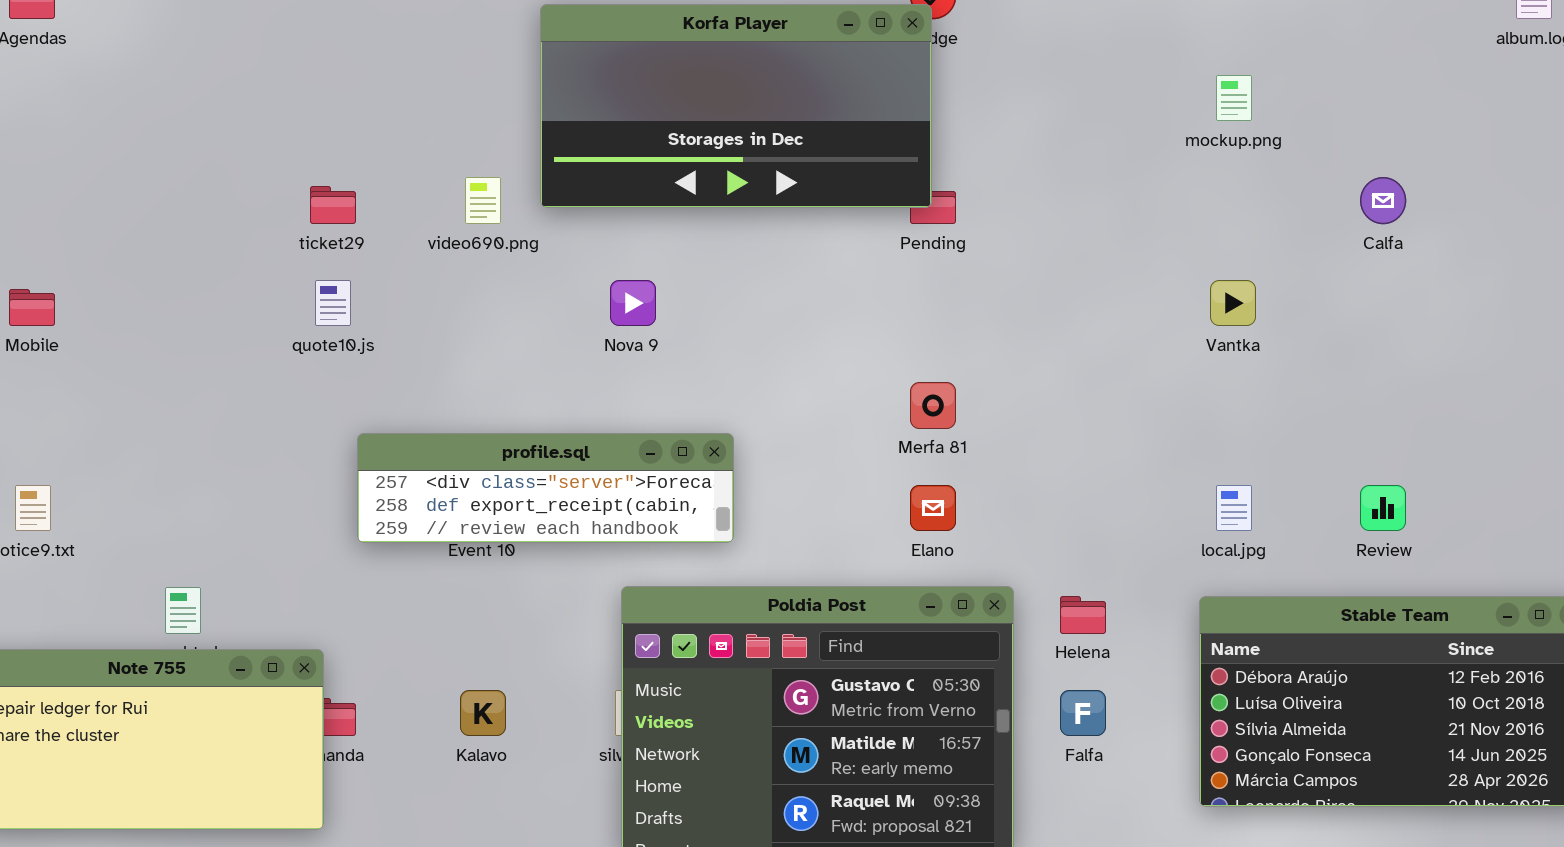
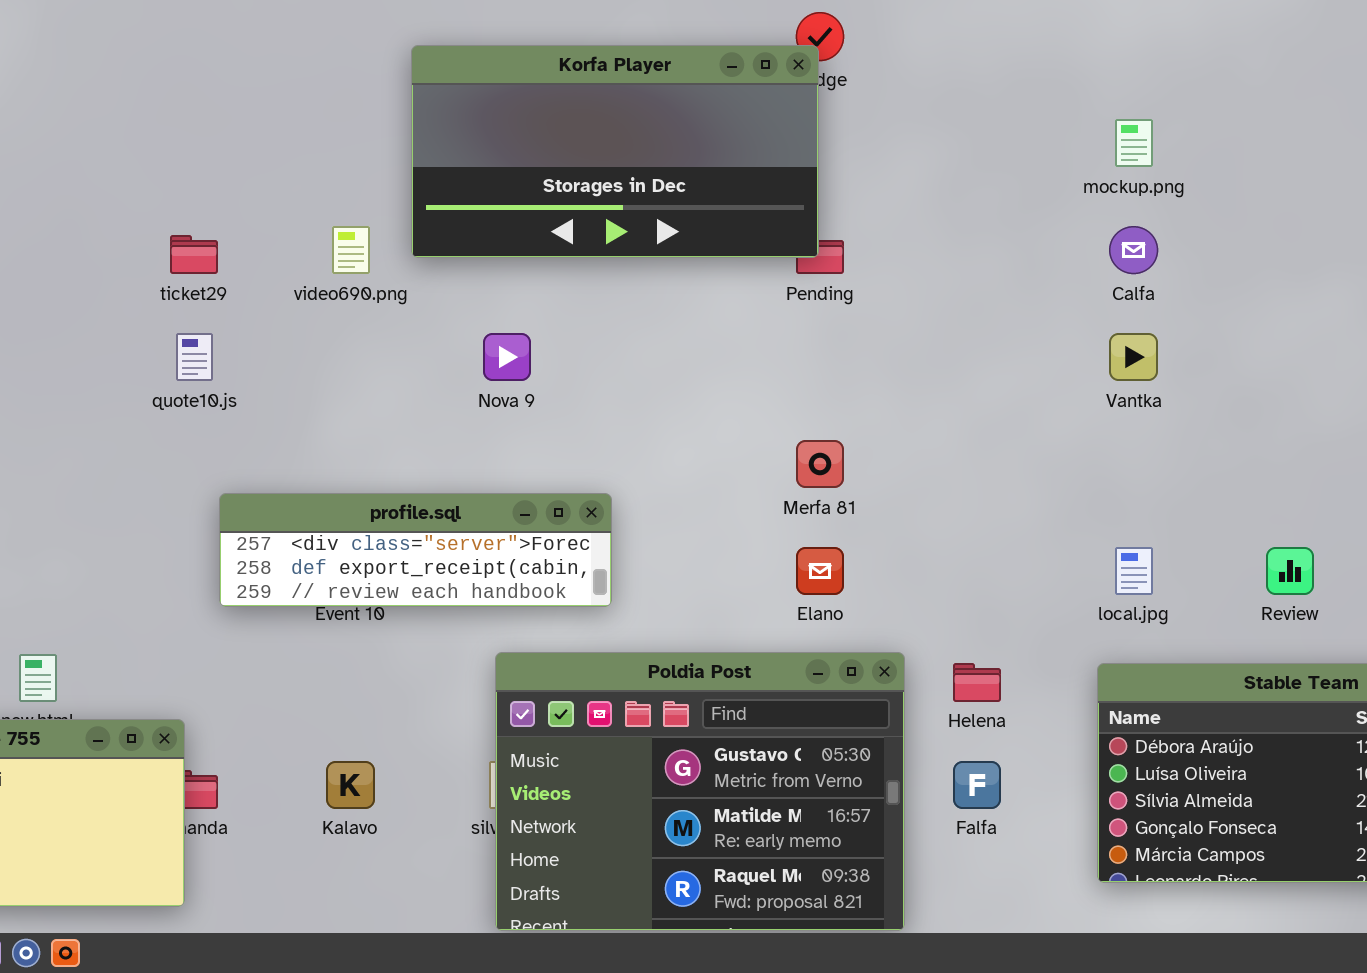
Calfa: [1360,177,1406,224] -> [1109,226,1158,274], moved

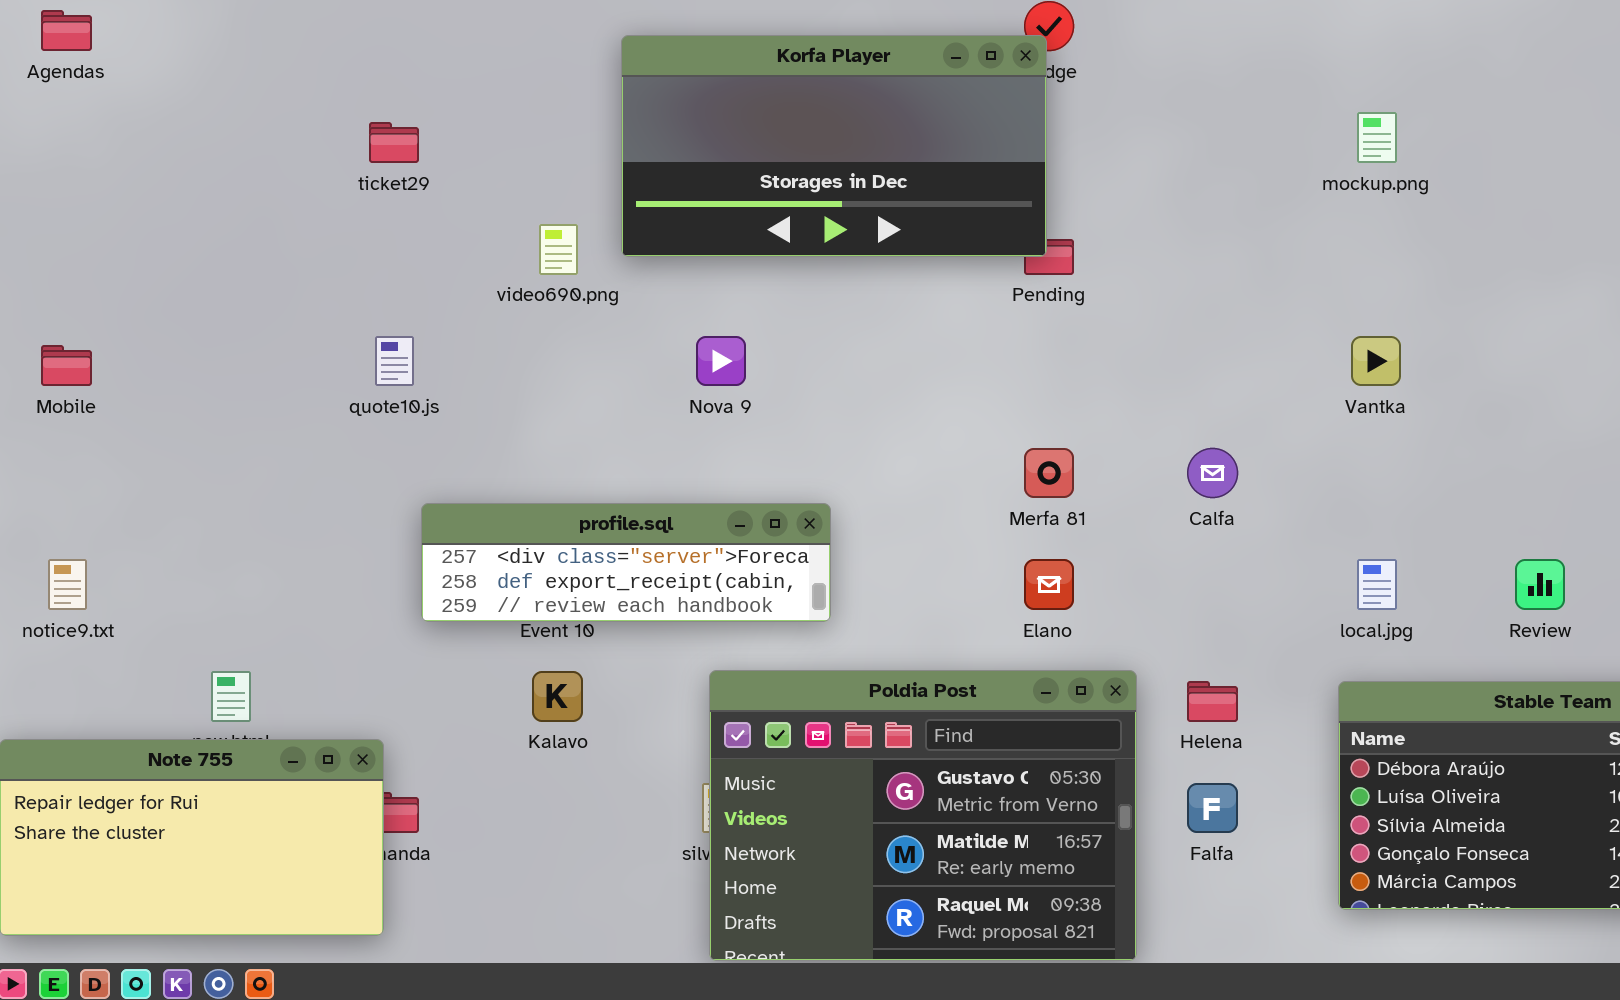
Calfa: [1109,226,1158,274] -> [1187,448,1238,498], moved
ticket29: [170,235,218,274] -> [369,122,419,163], moved
Kalavo: [326,761,375,809] -> [532,671,583,722], moved

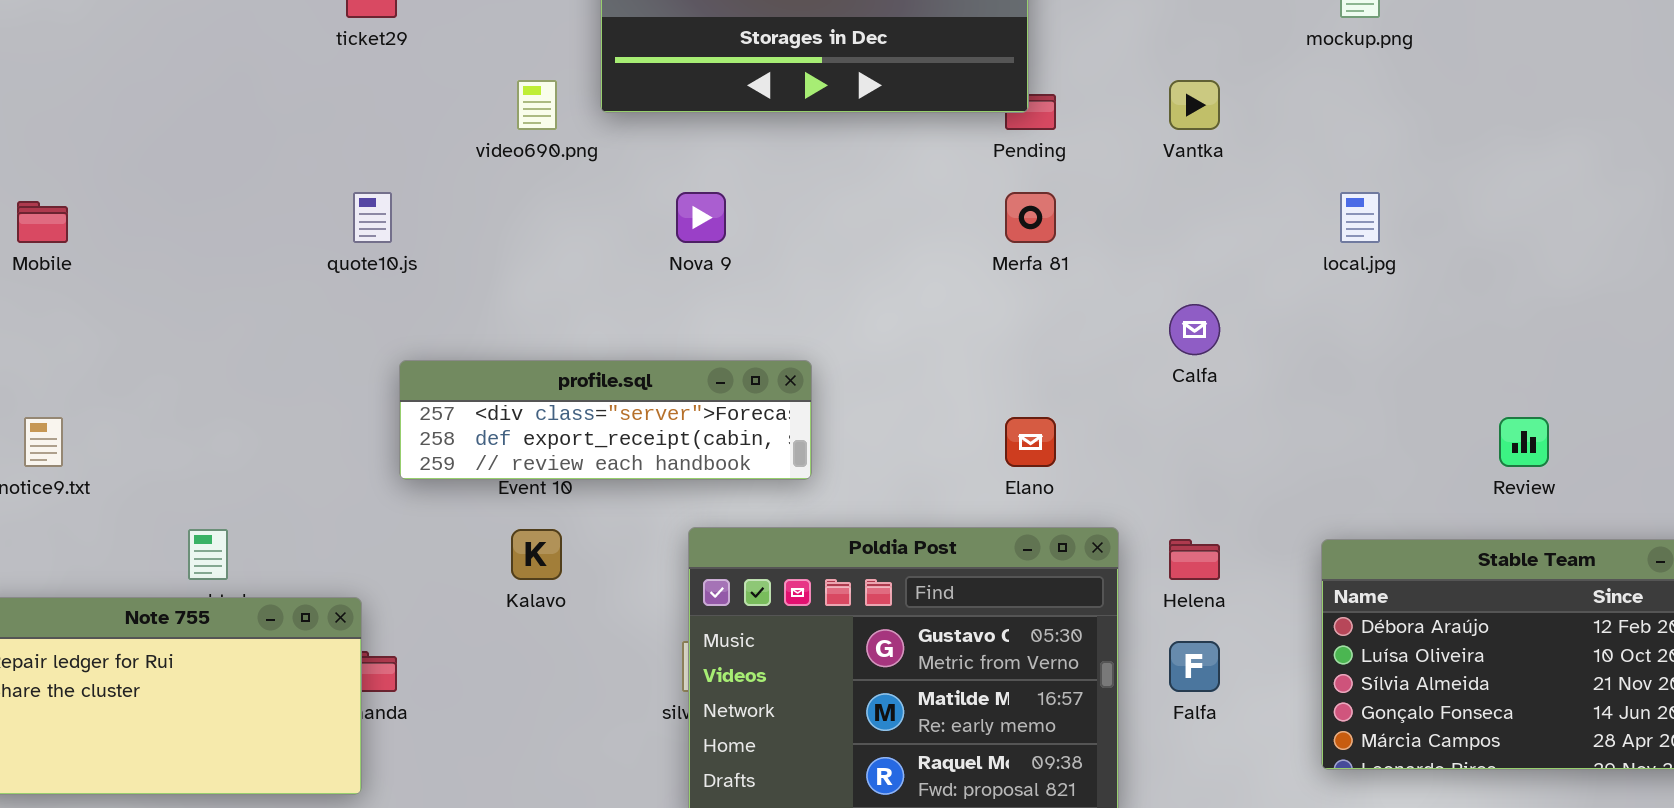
Vantka: [1351,336,1401,386] -> [1169,80,1220,130], moved
Merfa 81: [1024,448,1074,498] -> [1005,192,1056,243], moved
local.jpg: [1357,559,1397,610] -> [1340,192,1380,243], moved

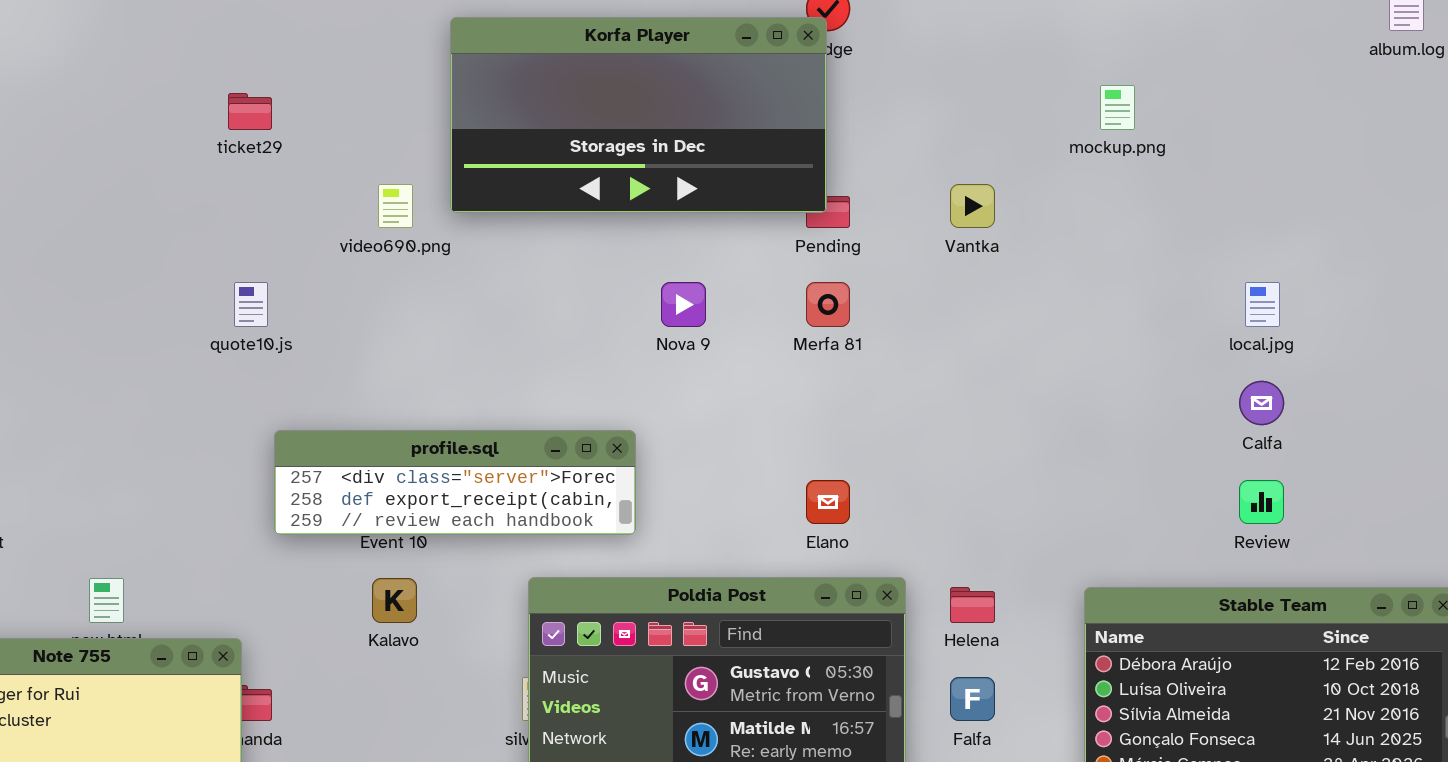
Nova 9: [676,192,726,243] -> [661,282,706,327], moved
local.jpg: [1340,192,1380,243] -> [1245,282,1280,327], moved
Calfa: [1169,304,1220,355] -> [1239,381,1284,425], moved

